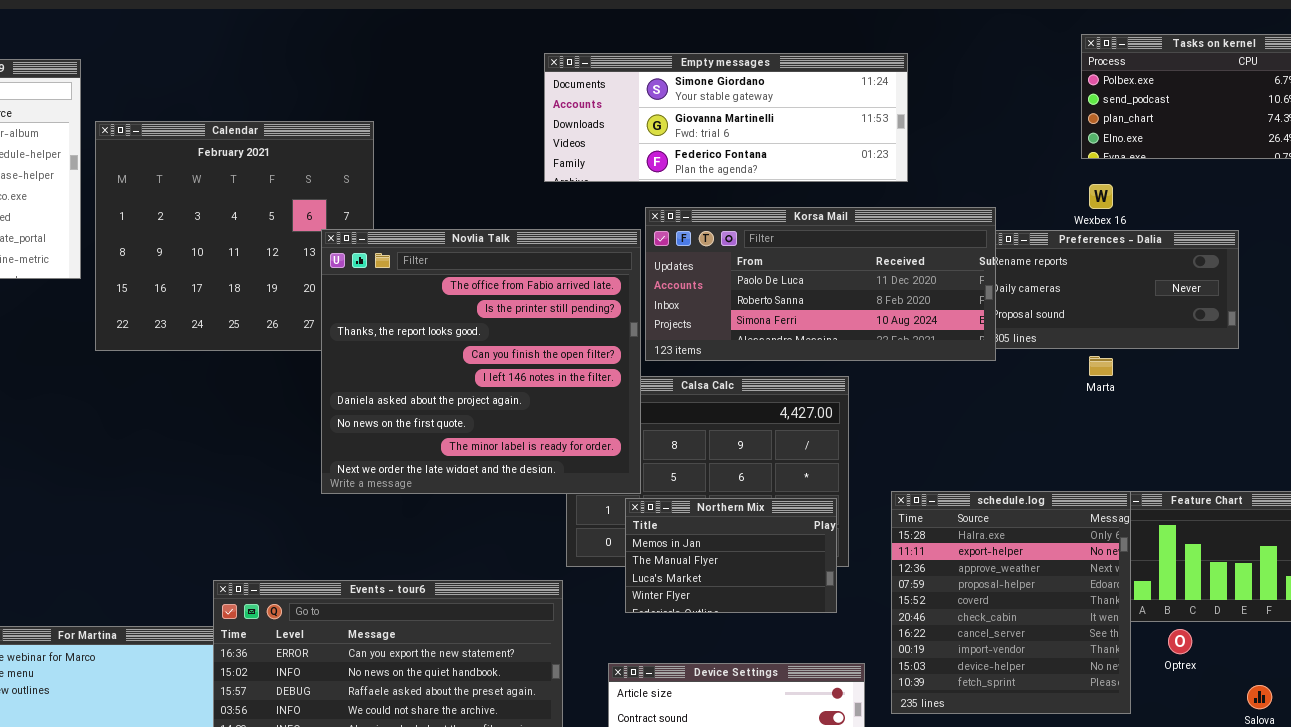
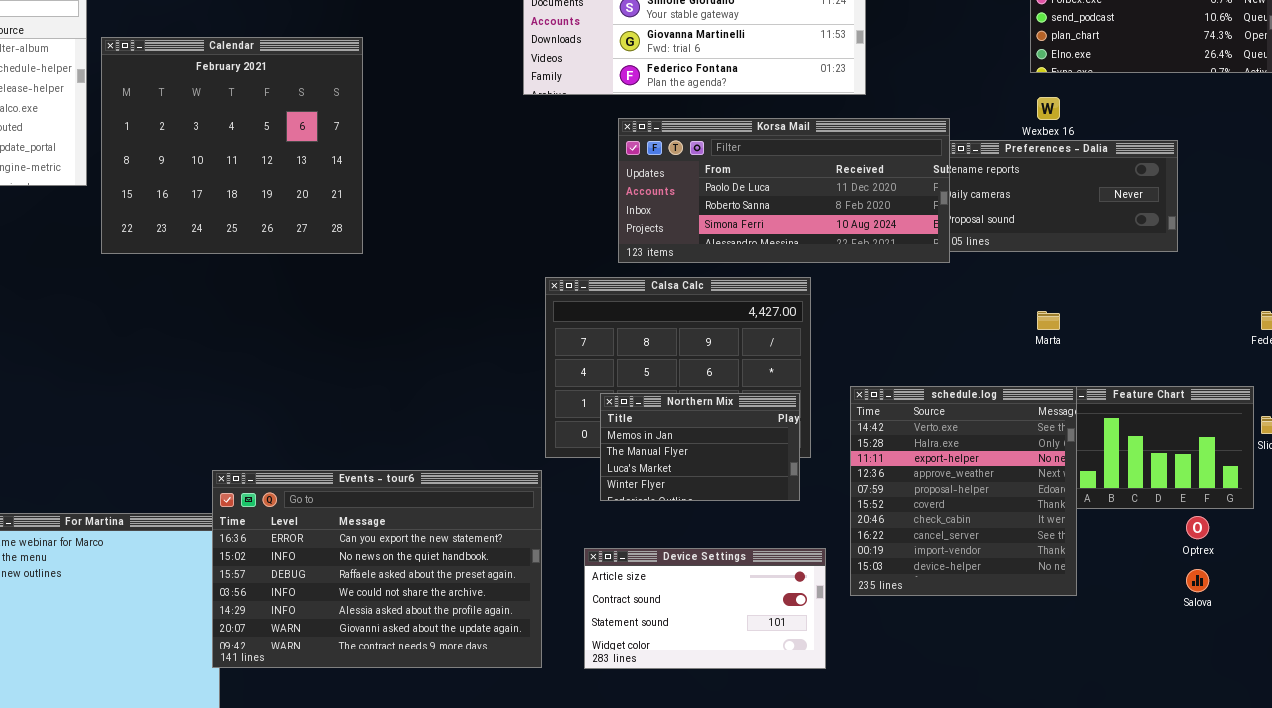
Novlia Talk: [321,229,641,494] -> none, closed
Marta: [1089,356,1113,376] -> [1037,311,1060,330], moved
schedule.log: [891,491,1131,714] -> [850,386,1077,596], scrolled up 1 row
Optrex: [1168,629,1192,654] -> [1186,516,1209,539], moved

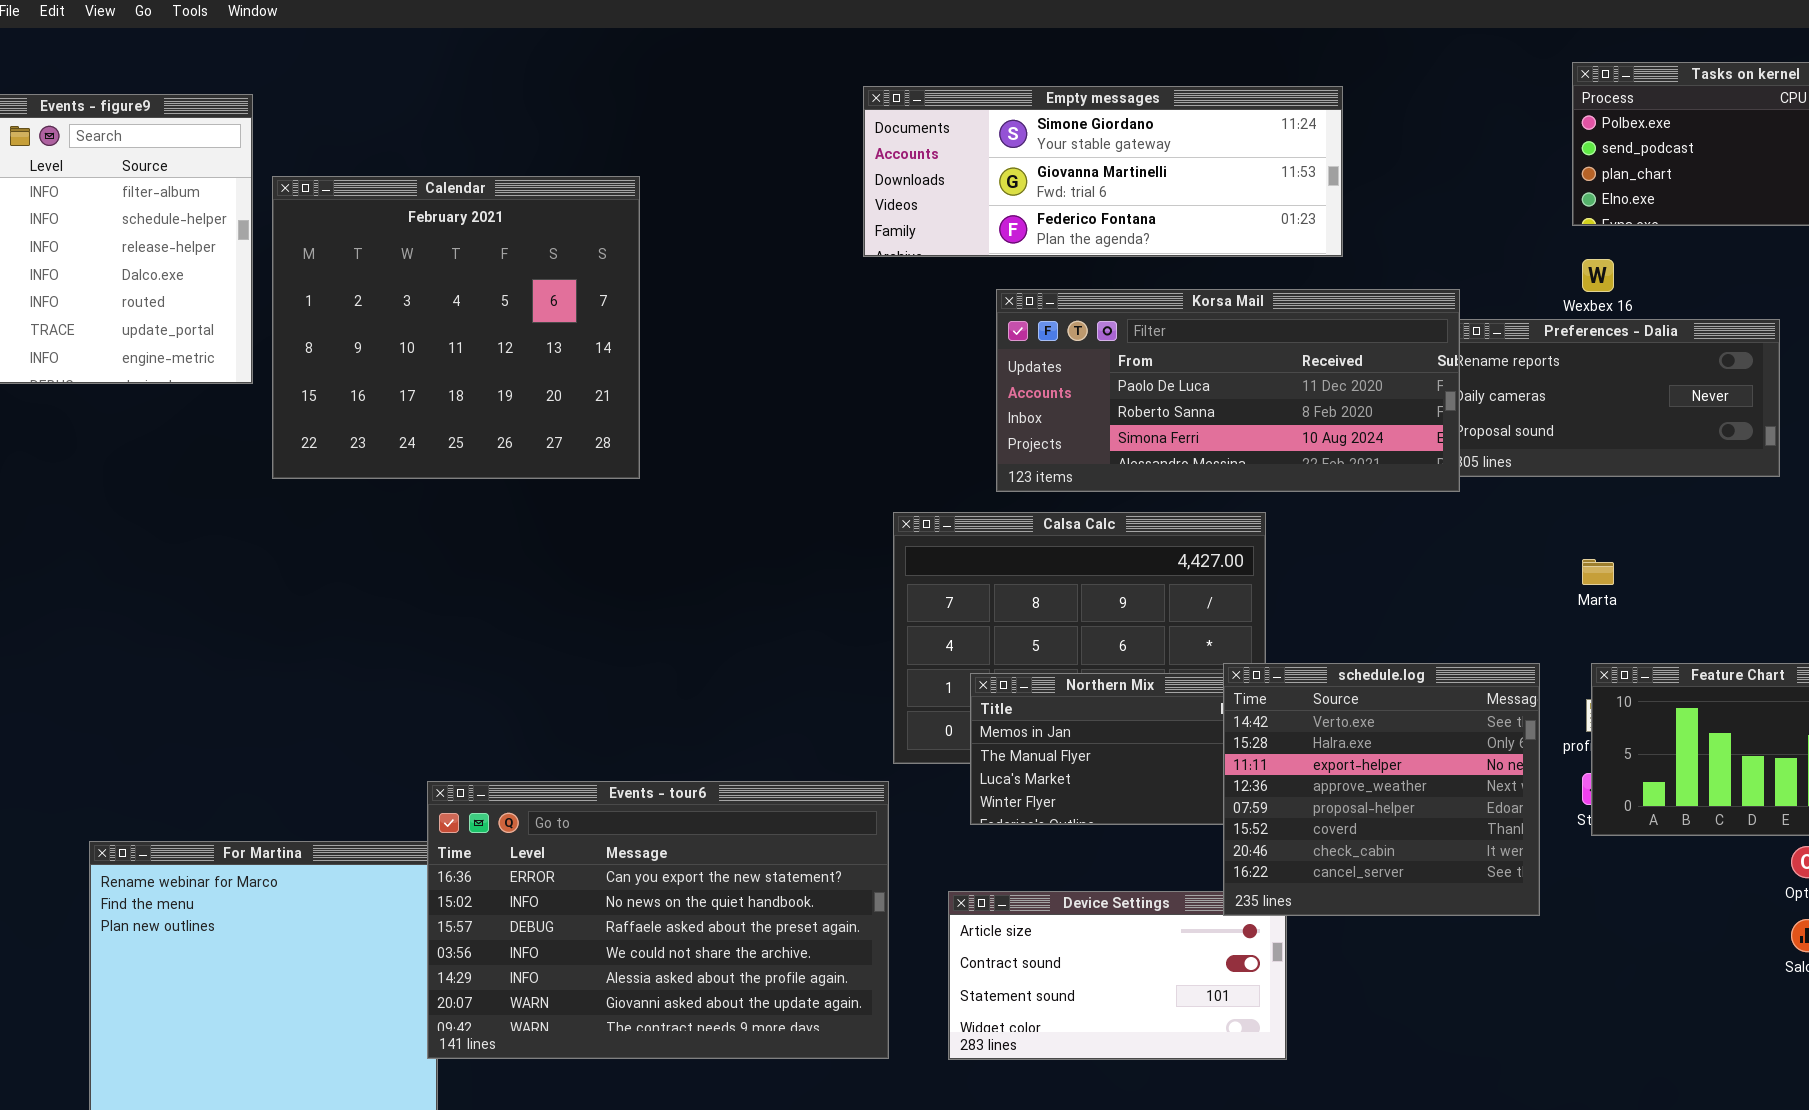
schedule.log: [850,386,1077,596] -> [1223,663,1540,916], moved, resized

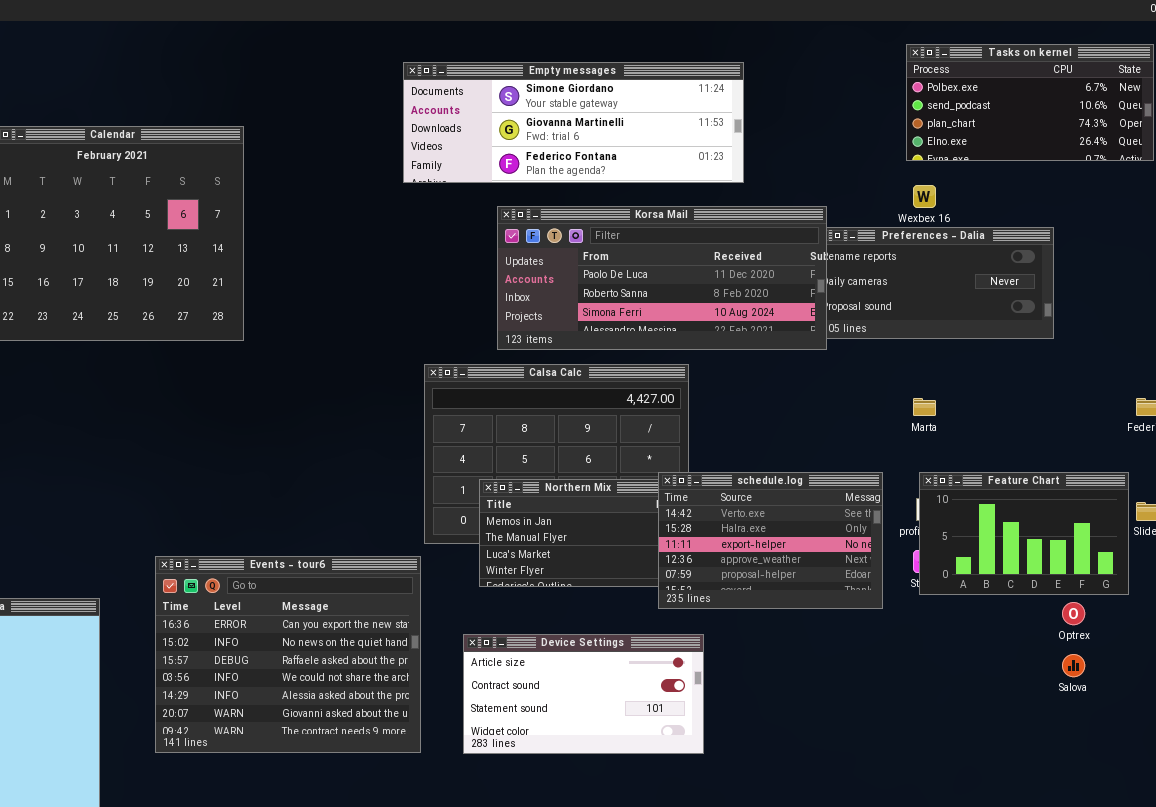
schedule.log: [1223,663,1540,916] -> [658,472,883,609], resized
Events - tour6: [427,781,889,1059] -> [155,556,421,753], resized

